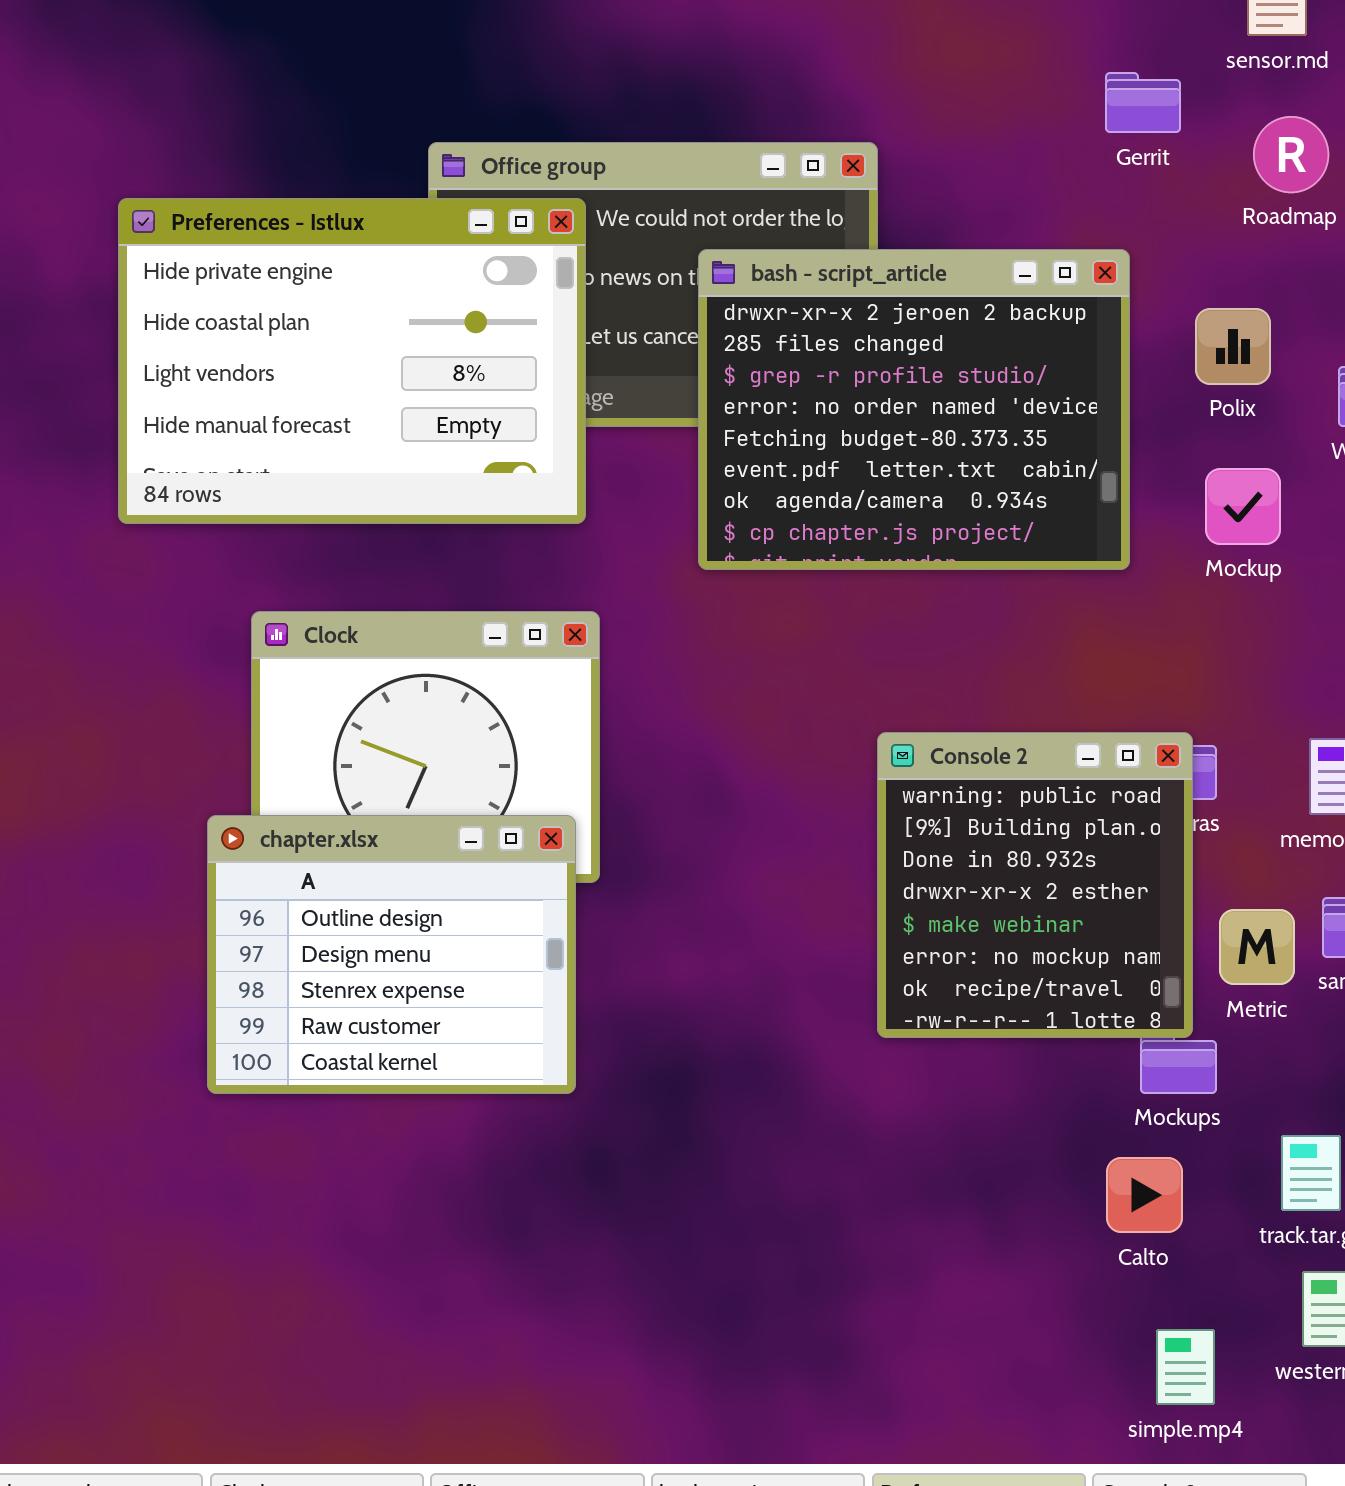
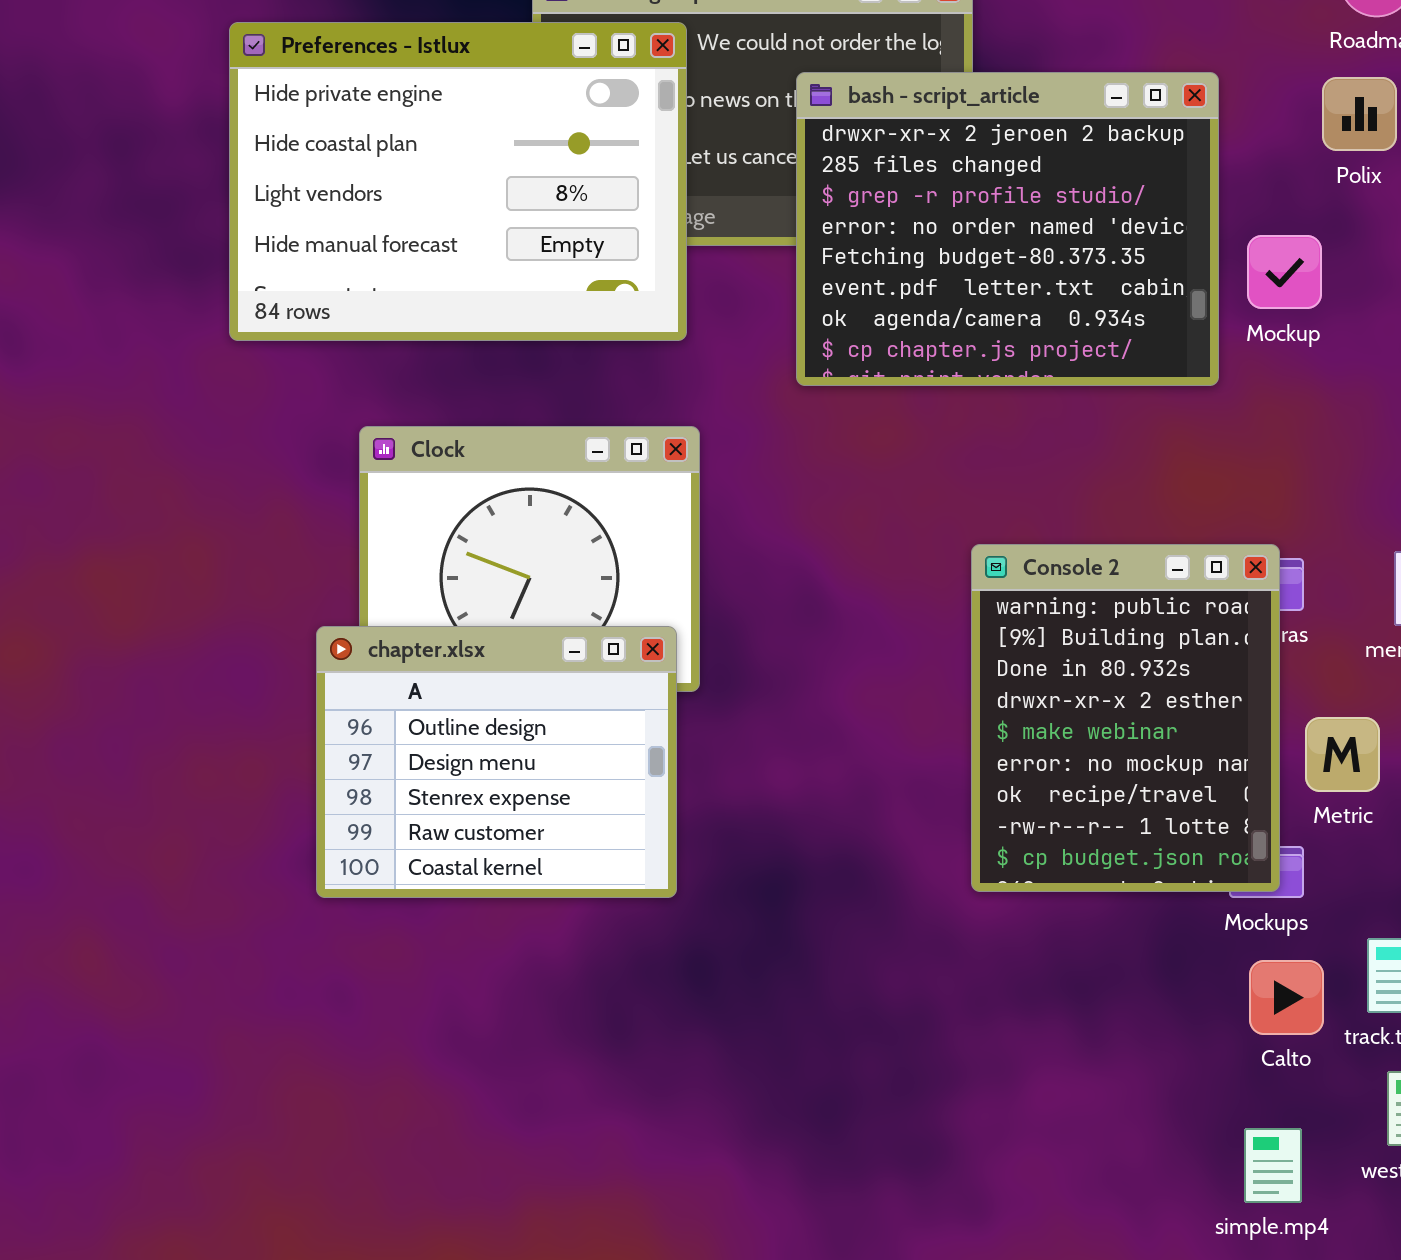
Polix: [1195,308,1271,385] -> [1322,77,1397,151], moved
Mockup: [1205,468,1281,545] -> [1247,235,1322,309], moved
Console 2: [877,732,1193,1038] -> [971,544,1280,892], resized
Calto: [1106,1157,1183,1233] -> [1249,960,1324,1035], moved

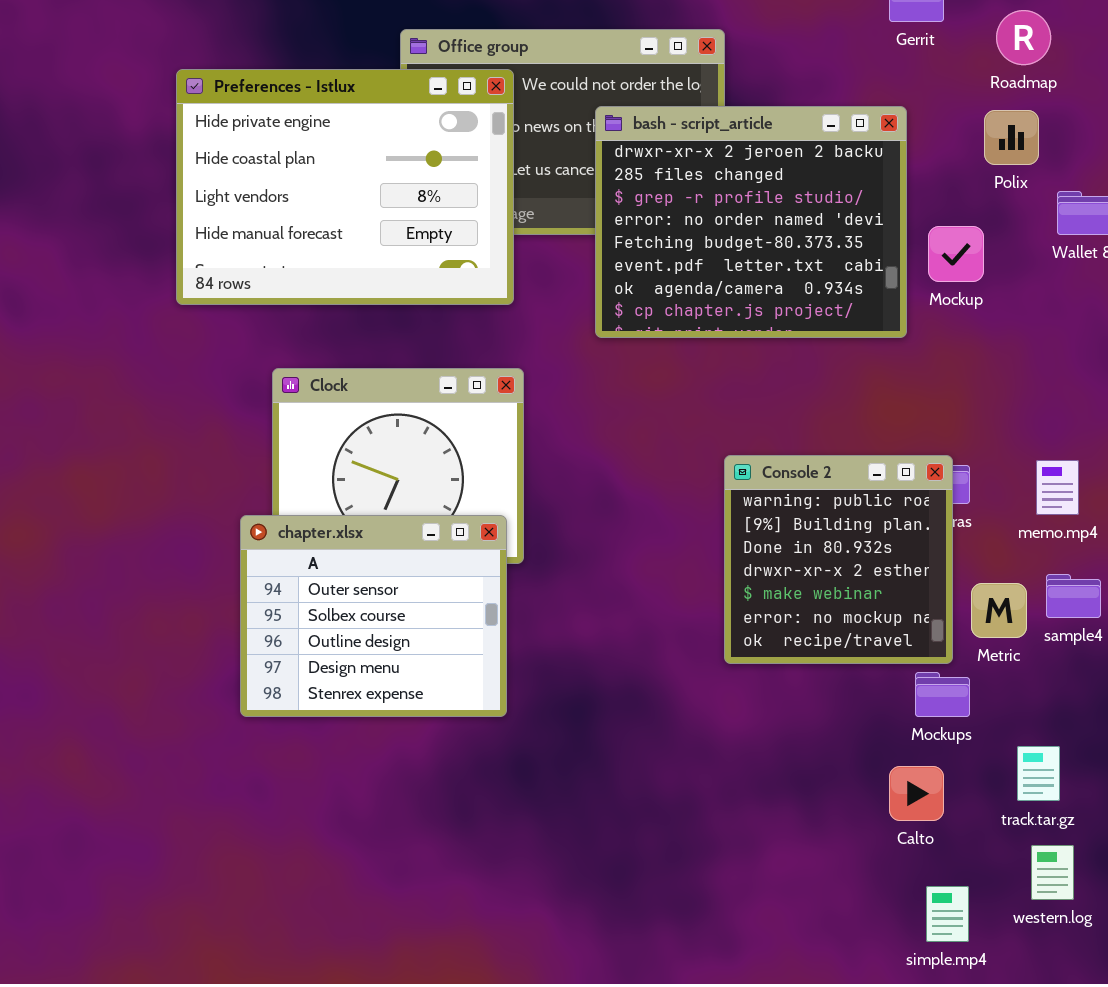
Console 2: [971,544,1280,892] -> [724,455,953,664], resized
chapter.xlsx: [316,626,677,898] -> [240,515,507,717], scrolled up 2 rows
Calto: [1249,960,1324,1035] -> [889,766,944,821], moved

